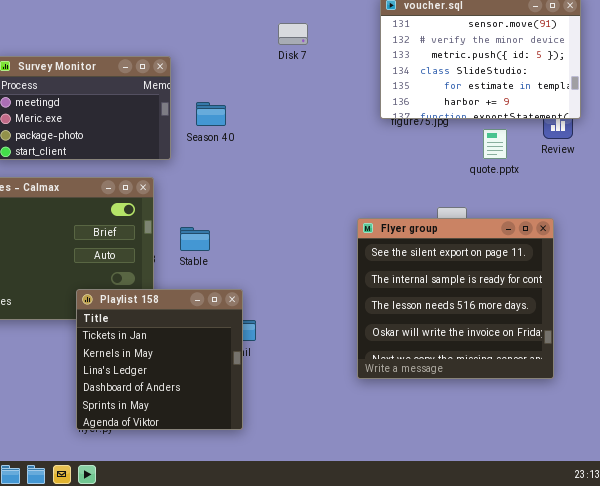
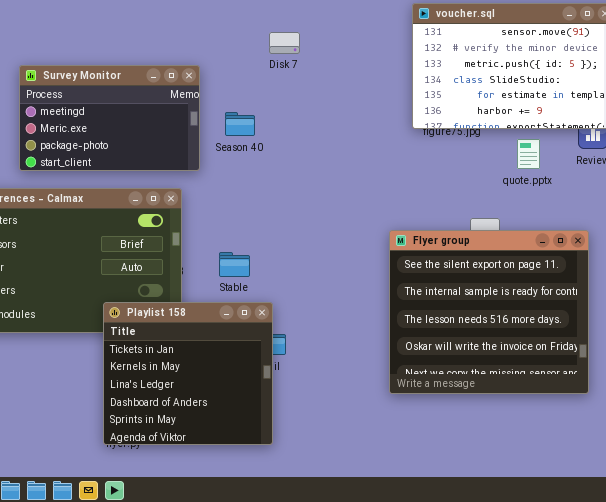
Disk 7: [278,23,308,45] -> [269,32,300,54], moved
Stable: [180,227,210,251] -> [219,252,250,277], moved

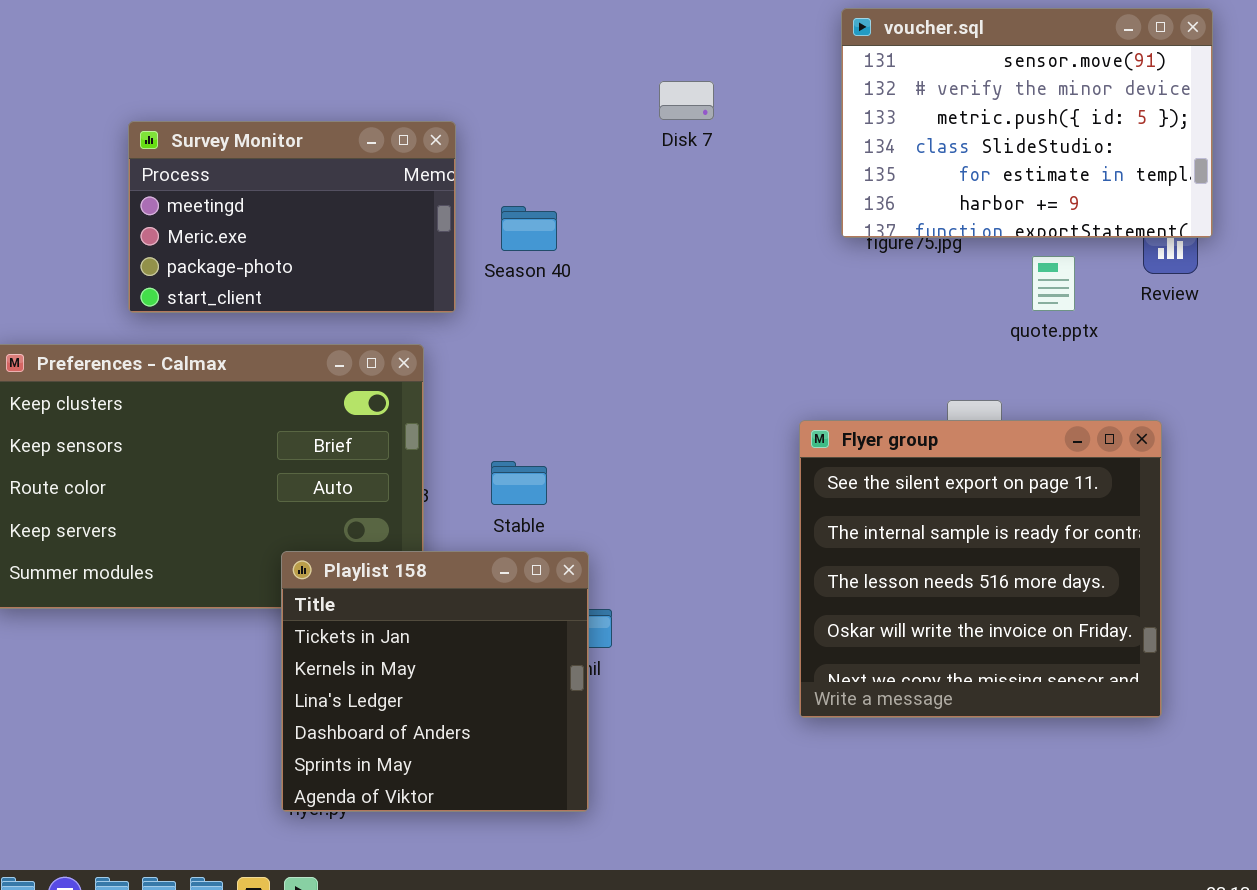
Disk 7: [269,32,300,54] -> [659,81,714,120], moved

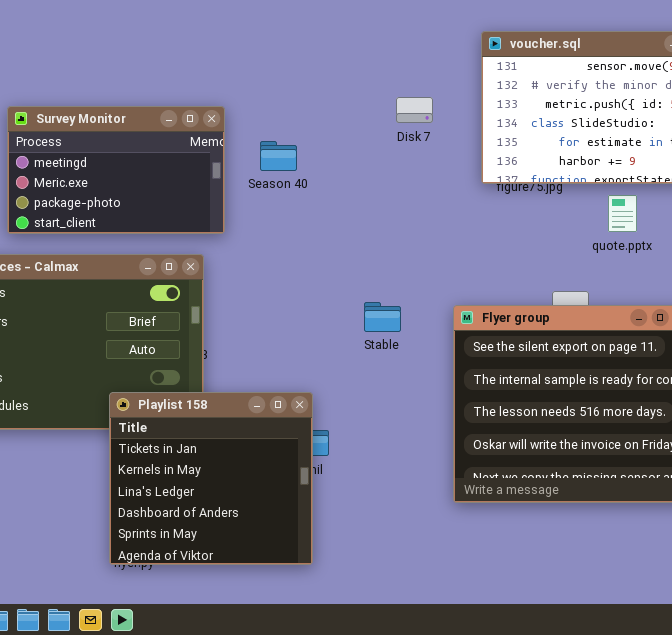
Disk 7: [659,81,714,120] -> [396,97,433,123], moved
Season 40: [501,206,557,251] -> [260,141,297,171], moved
Stable: [491,461,547,505] -> [364,302,401,332], moved

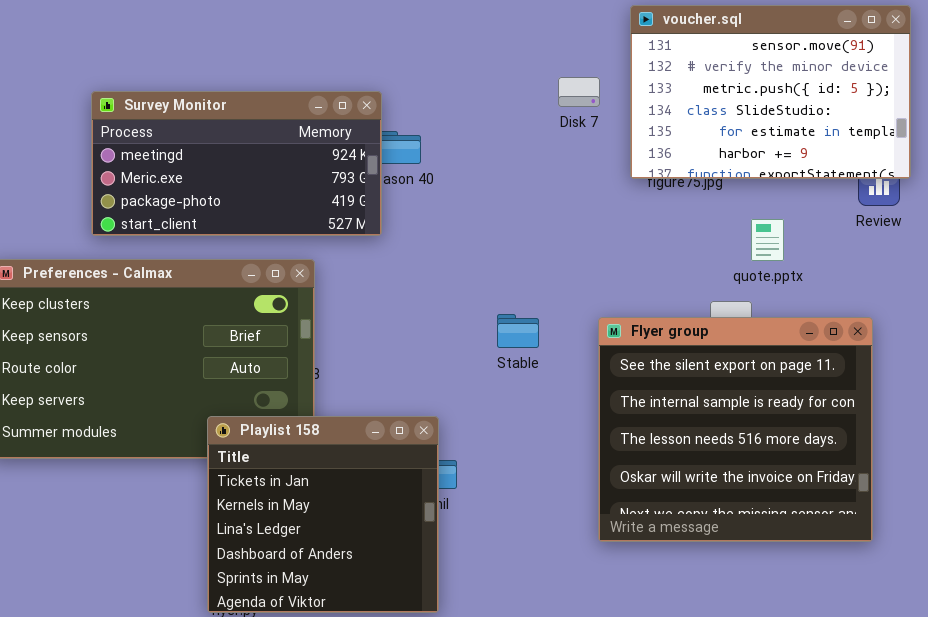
Disk 7: [396,97,433,123] -> [558,77,600,107], moved
Survey Monitor: [7,106,225,234] -> [91,91,382,236], resized
quote.pptx: [608,195,637,232] -> [751,219,784,261], moved

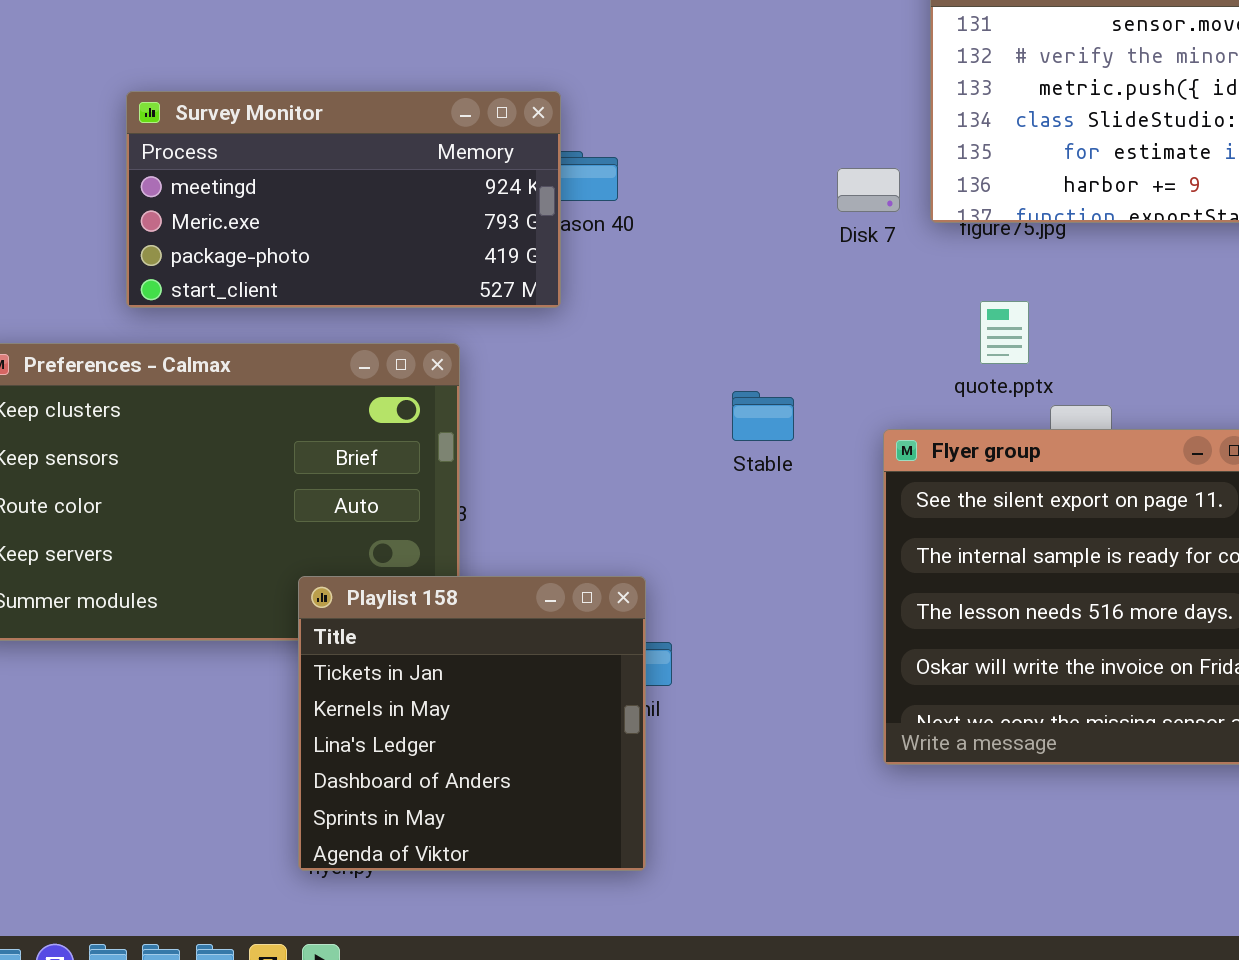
Disk 7: [558,77,600,107] -> [837,168,900,212], moved
quote.pptx: [751,219,784,261] -> [980,301,1029,364], moved
Stable: [497,314,539,348] -> [732,391,794,441], moved

